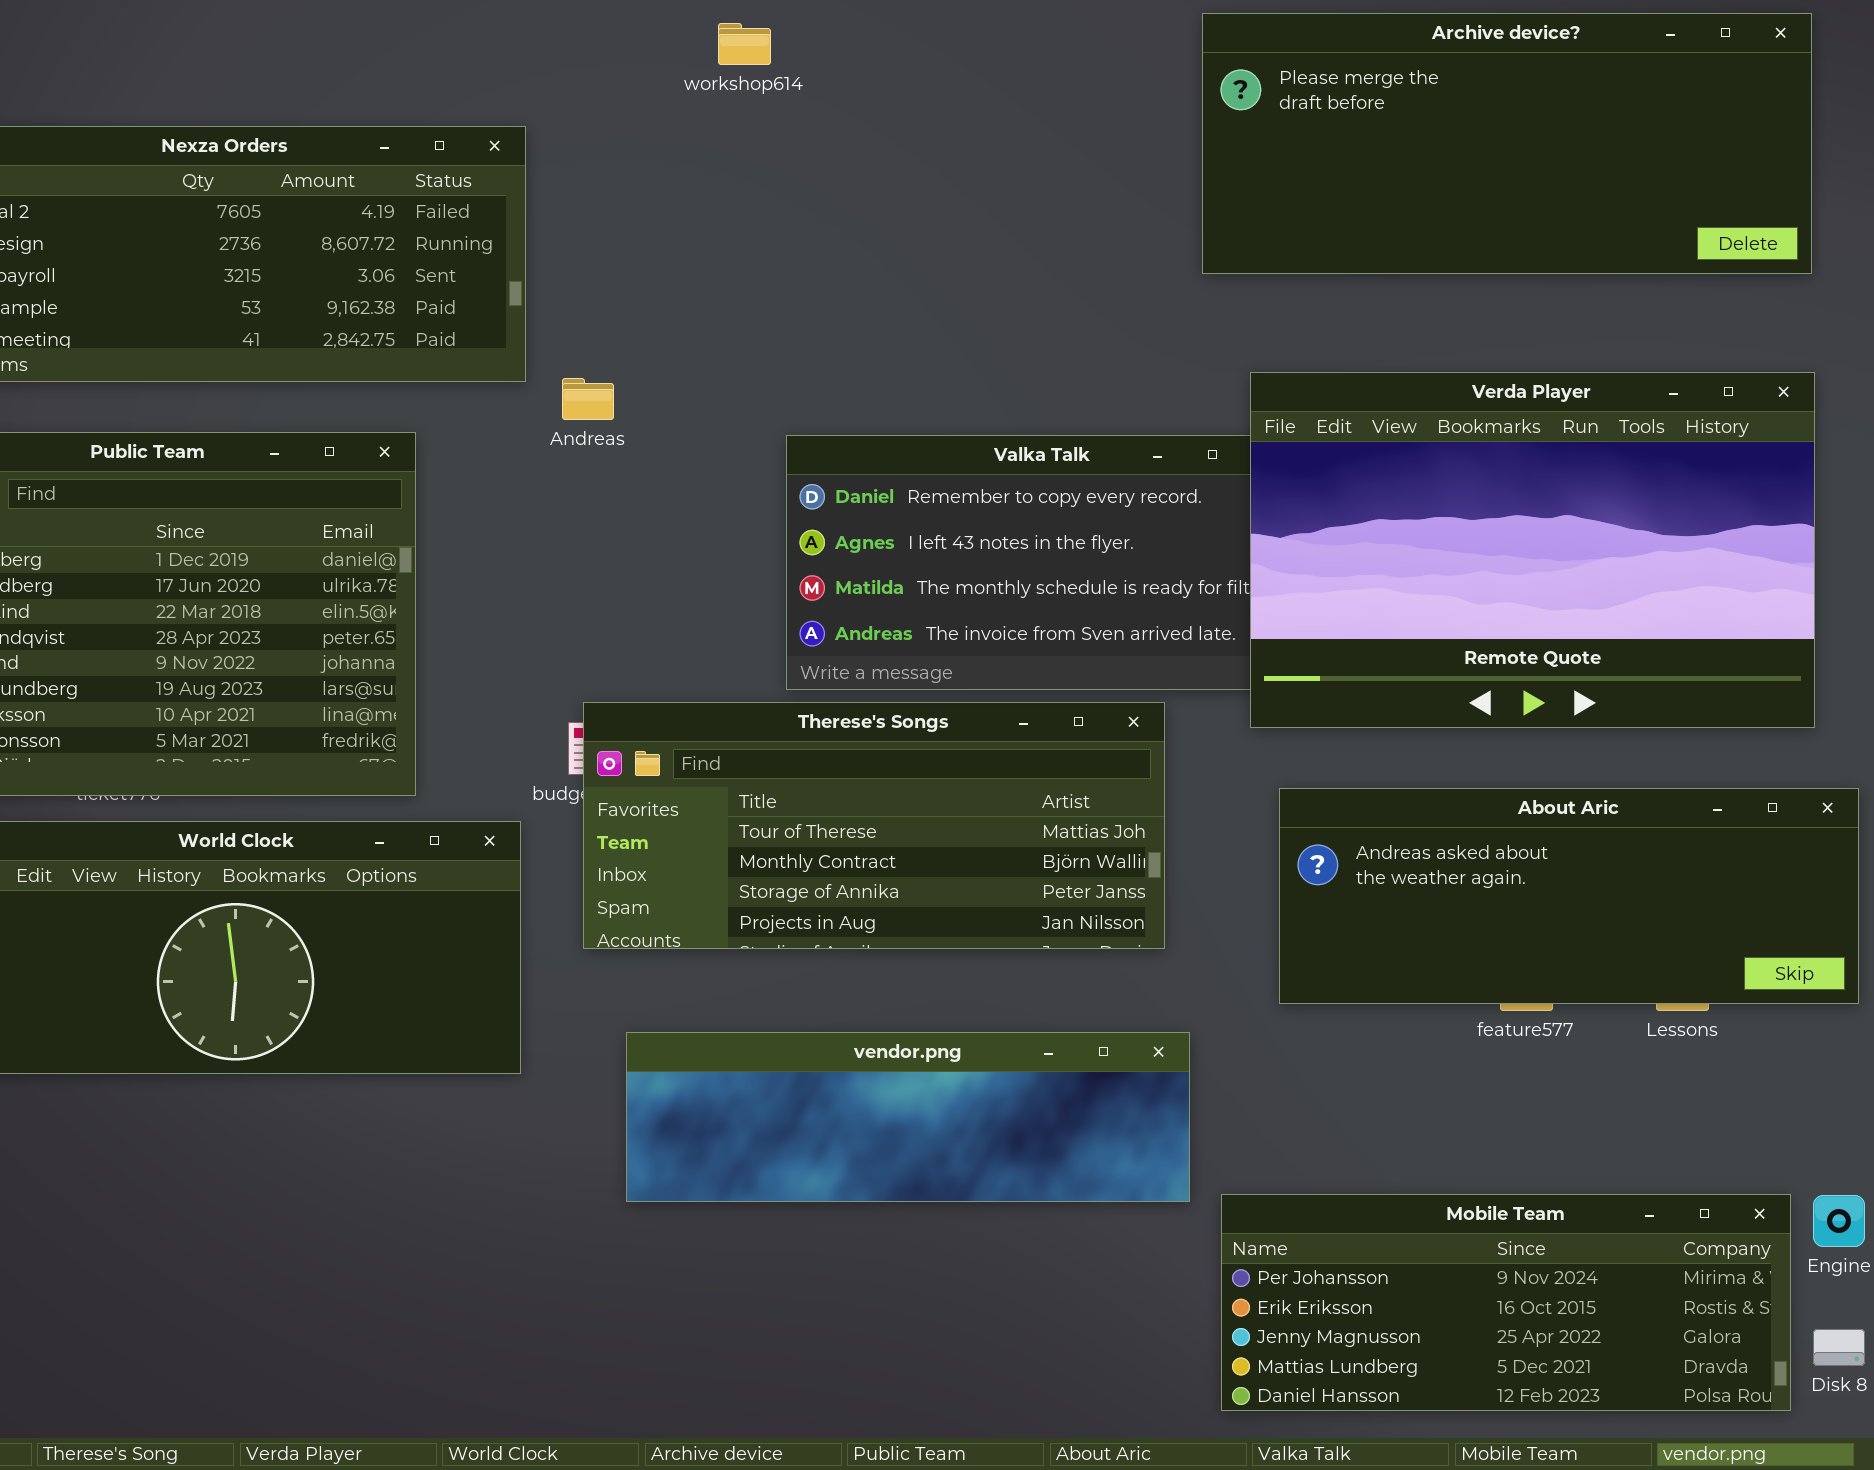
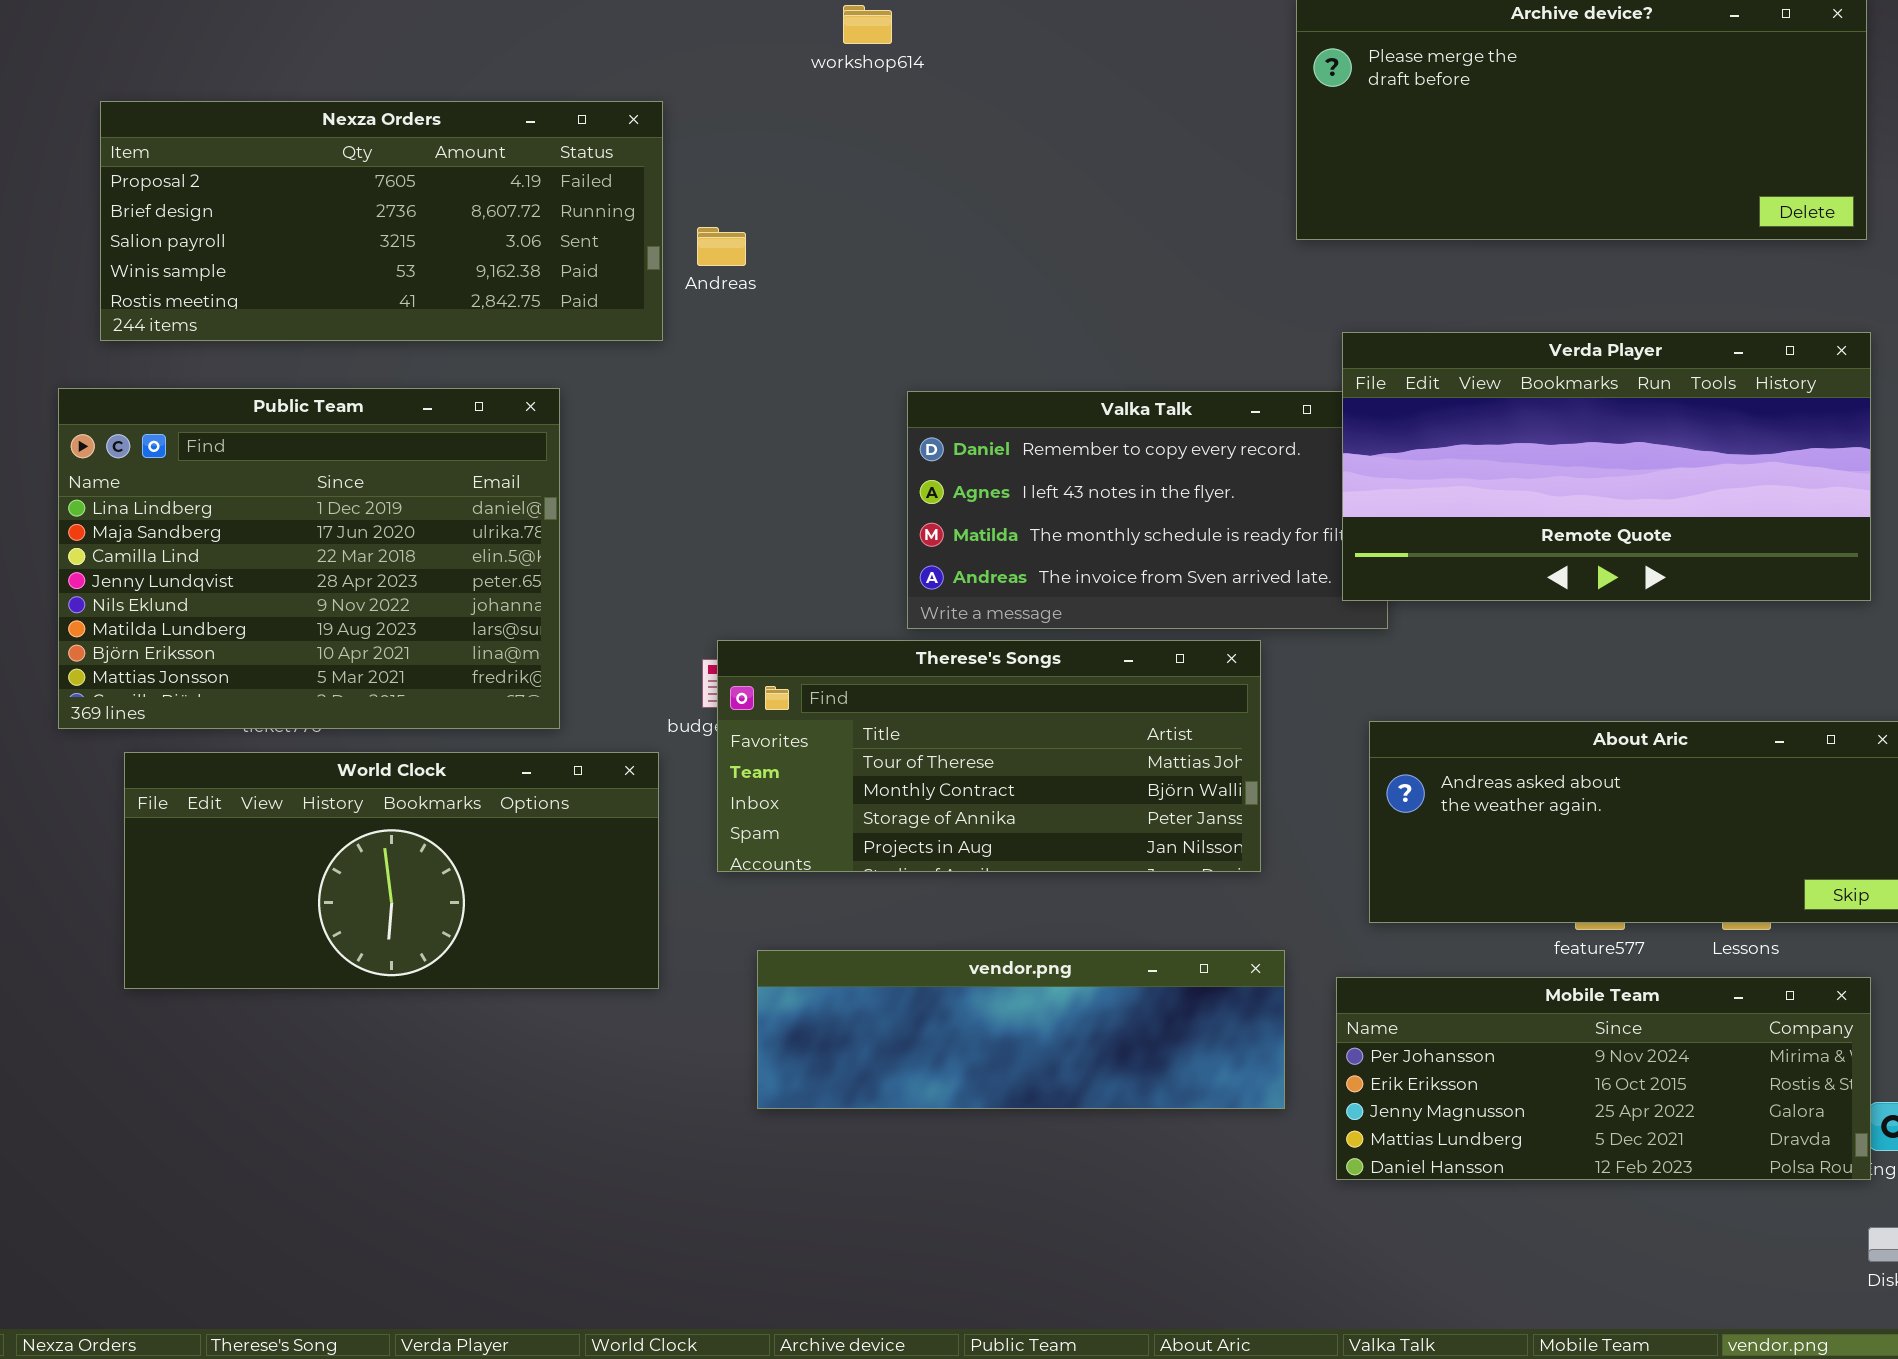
Verda Player: [1250,372,1815,728] -> [1342,332,1871,601], resized
Andreas: [562,378,614,420] -> [697,227,746,266], moved
Mobile Team: [1221,1194,1791,1411] -> [1336,977,1871,1180], moved

